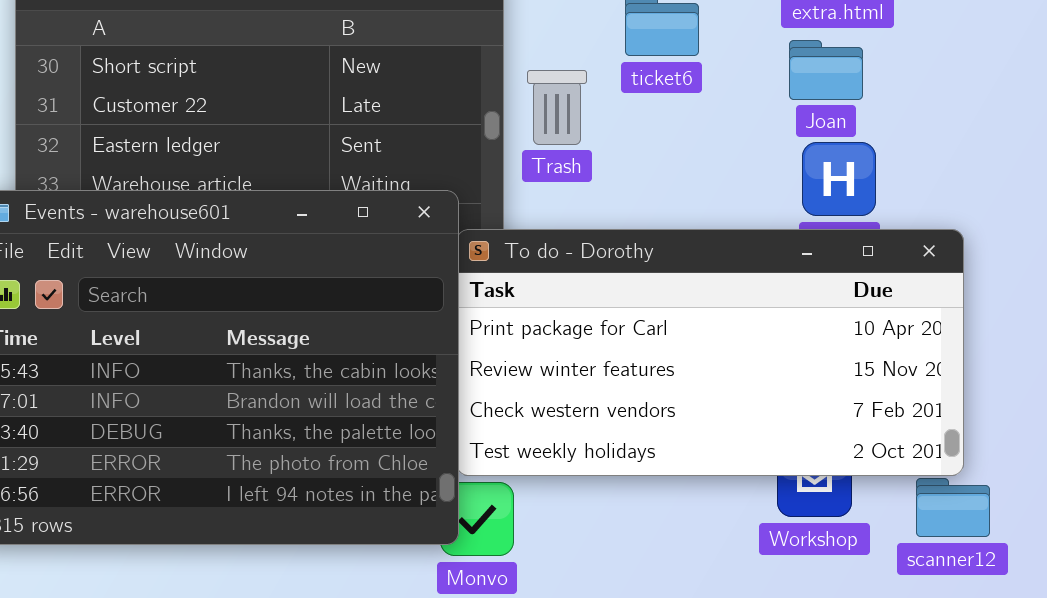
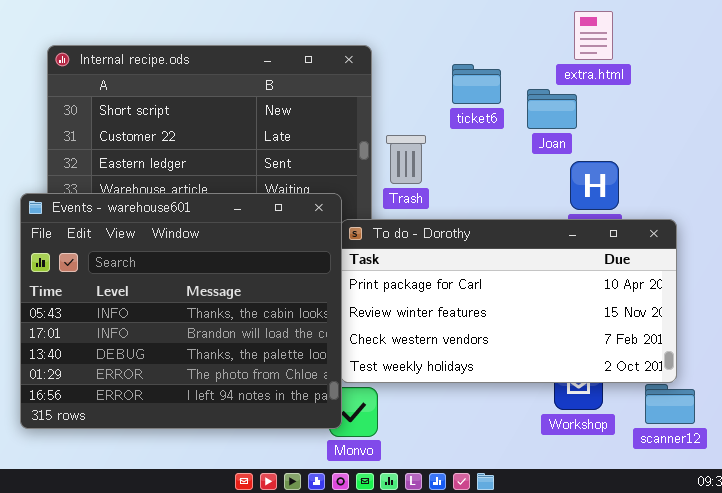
Joan: [789,40,863,100] -> [527,89,577,129], moved
Trash: [527,70,587,145] -> [386,135,426,184], moved

